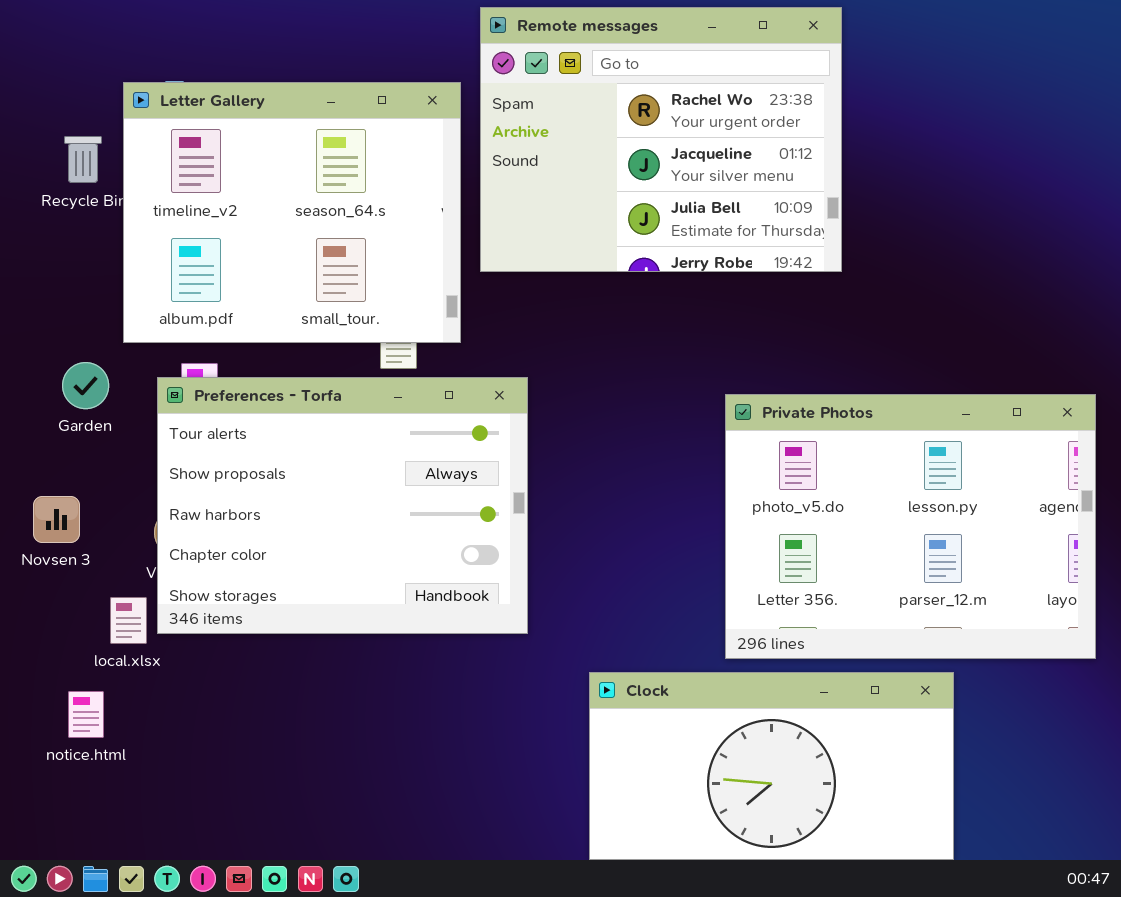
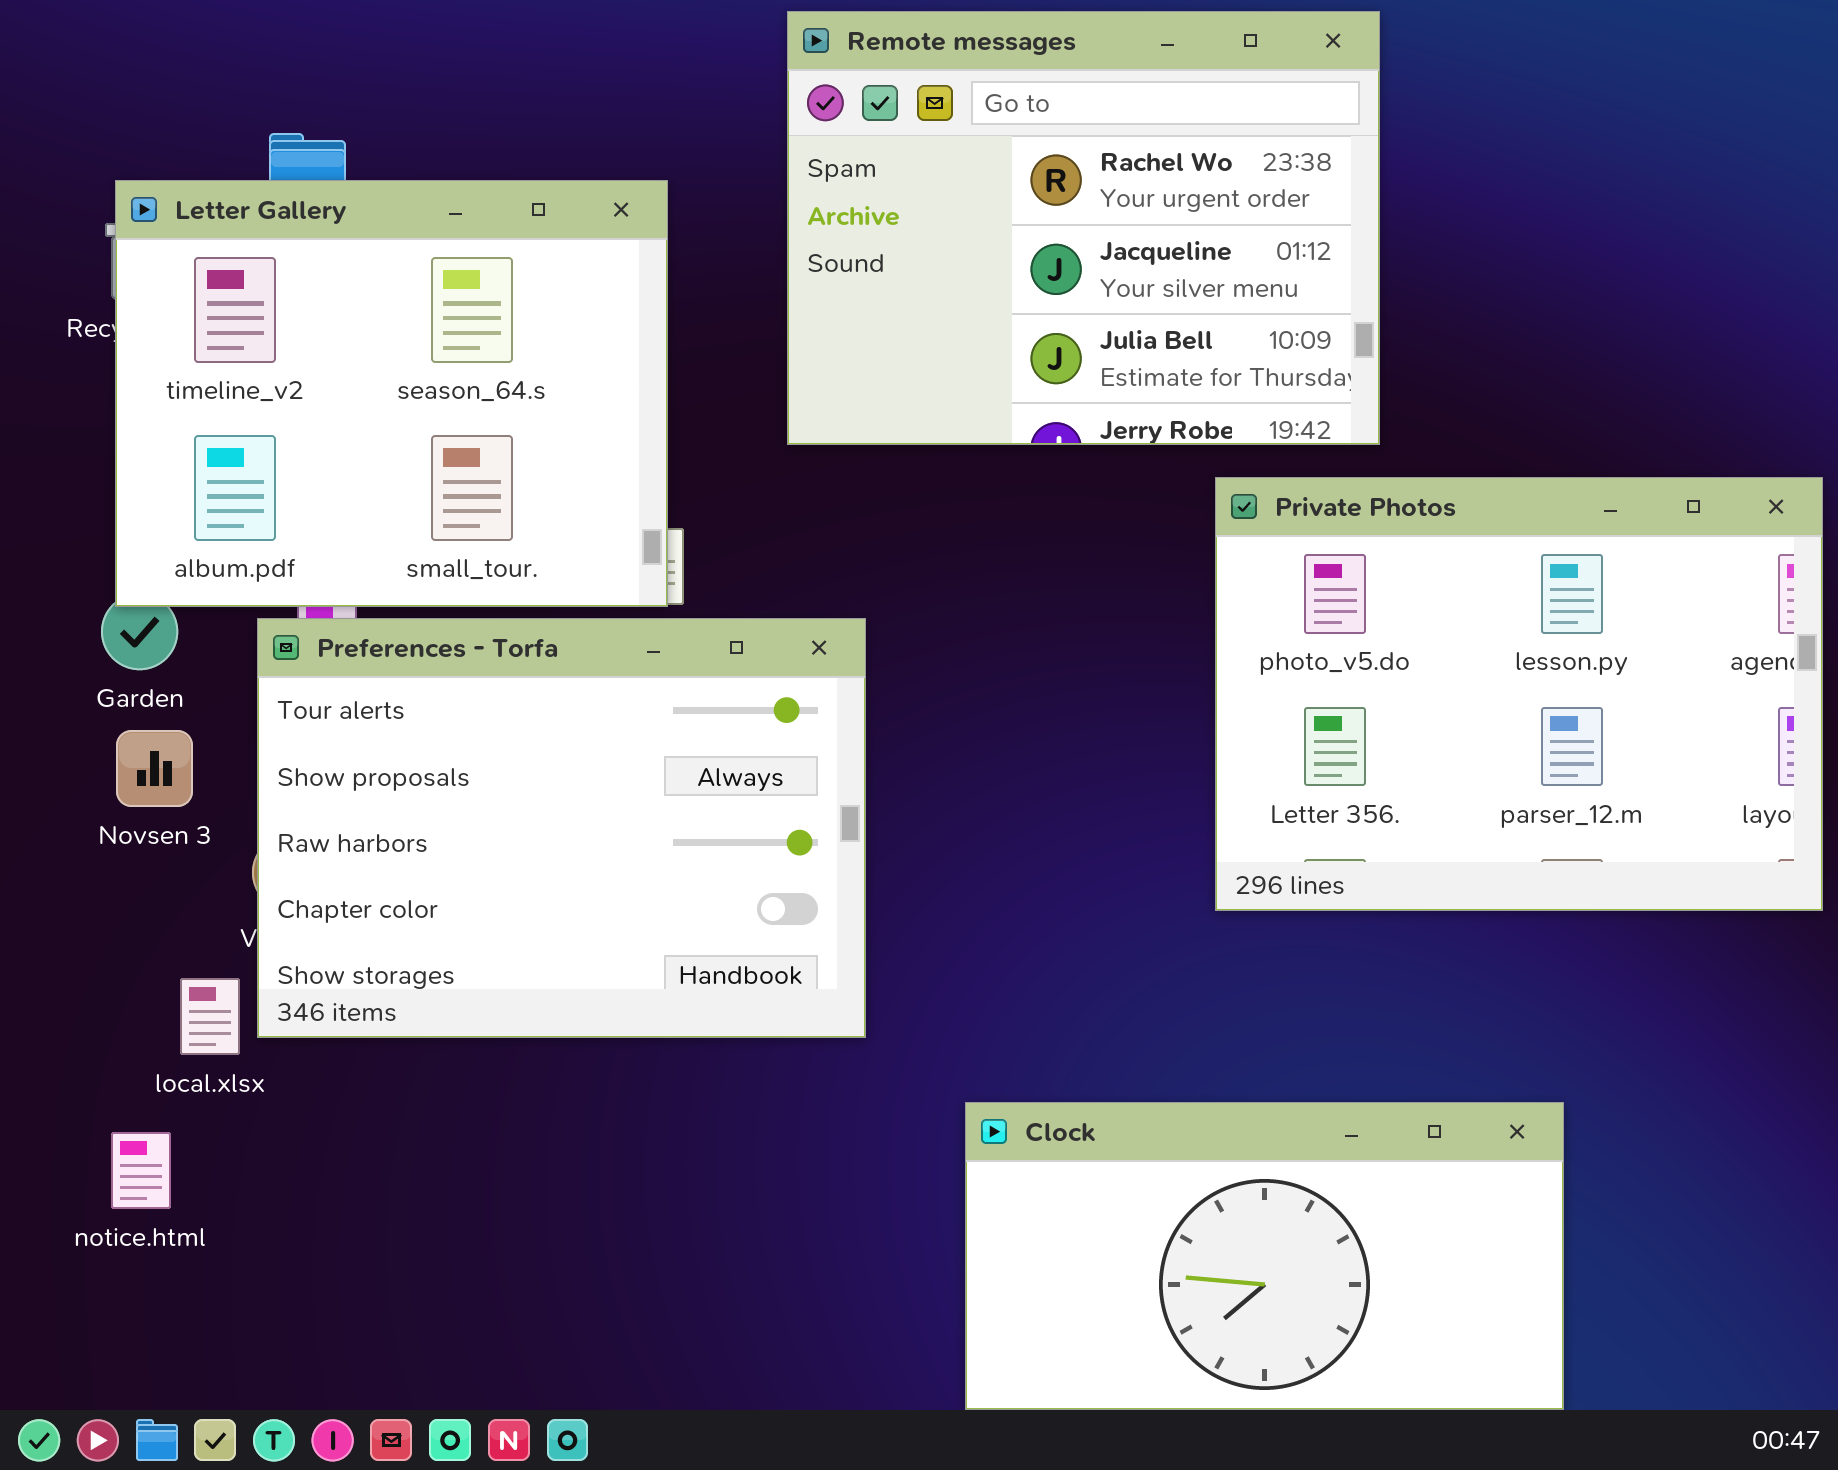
Letter Gallery: [123,82,461,343] -> [115,180,668,607], moved
Private Photos: [725,394,1096,659] -> [1215,477,1823,911], moved
Novsen 3: [33,496,80,543] -> [116,730,193,807], moved

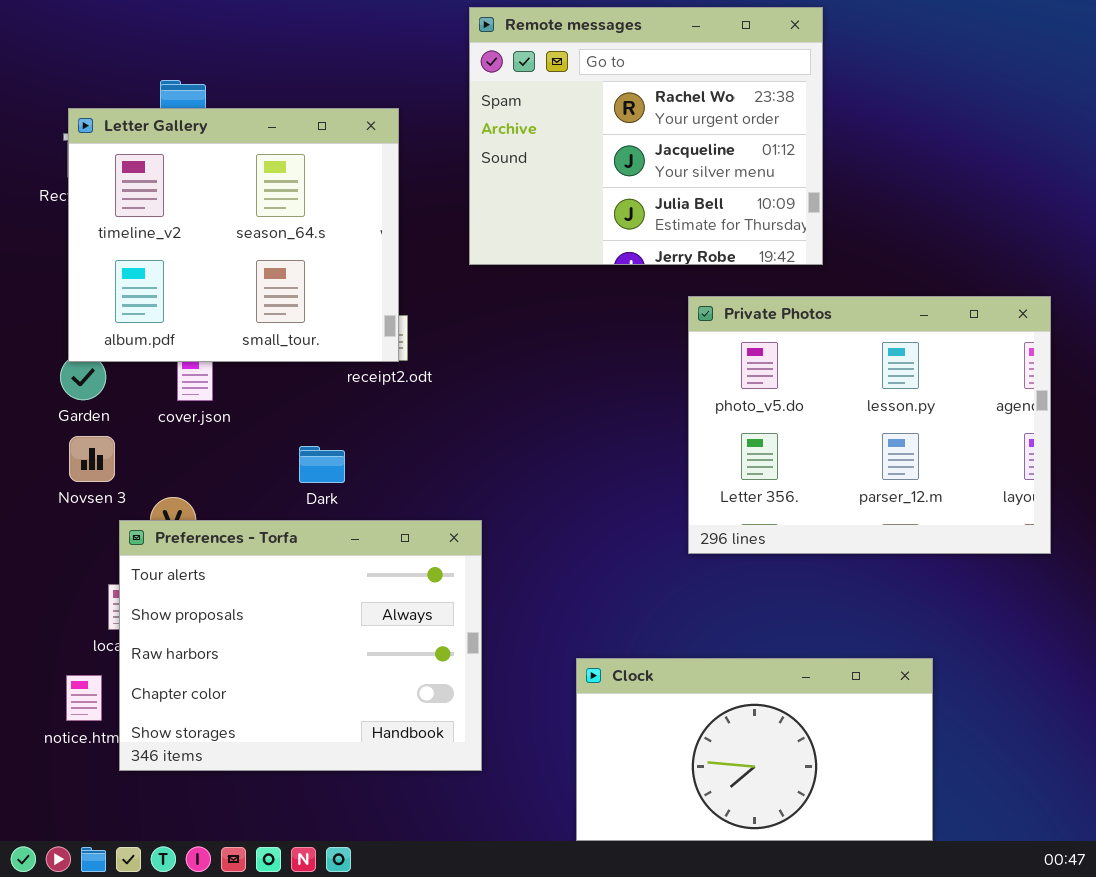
Private Photos: [1215,477,1823,911] -> [688,296,1051,554], moved
Preferences - Torfa: [257,618,866,1038] -> [119,520,482,771], moved

